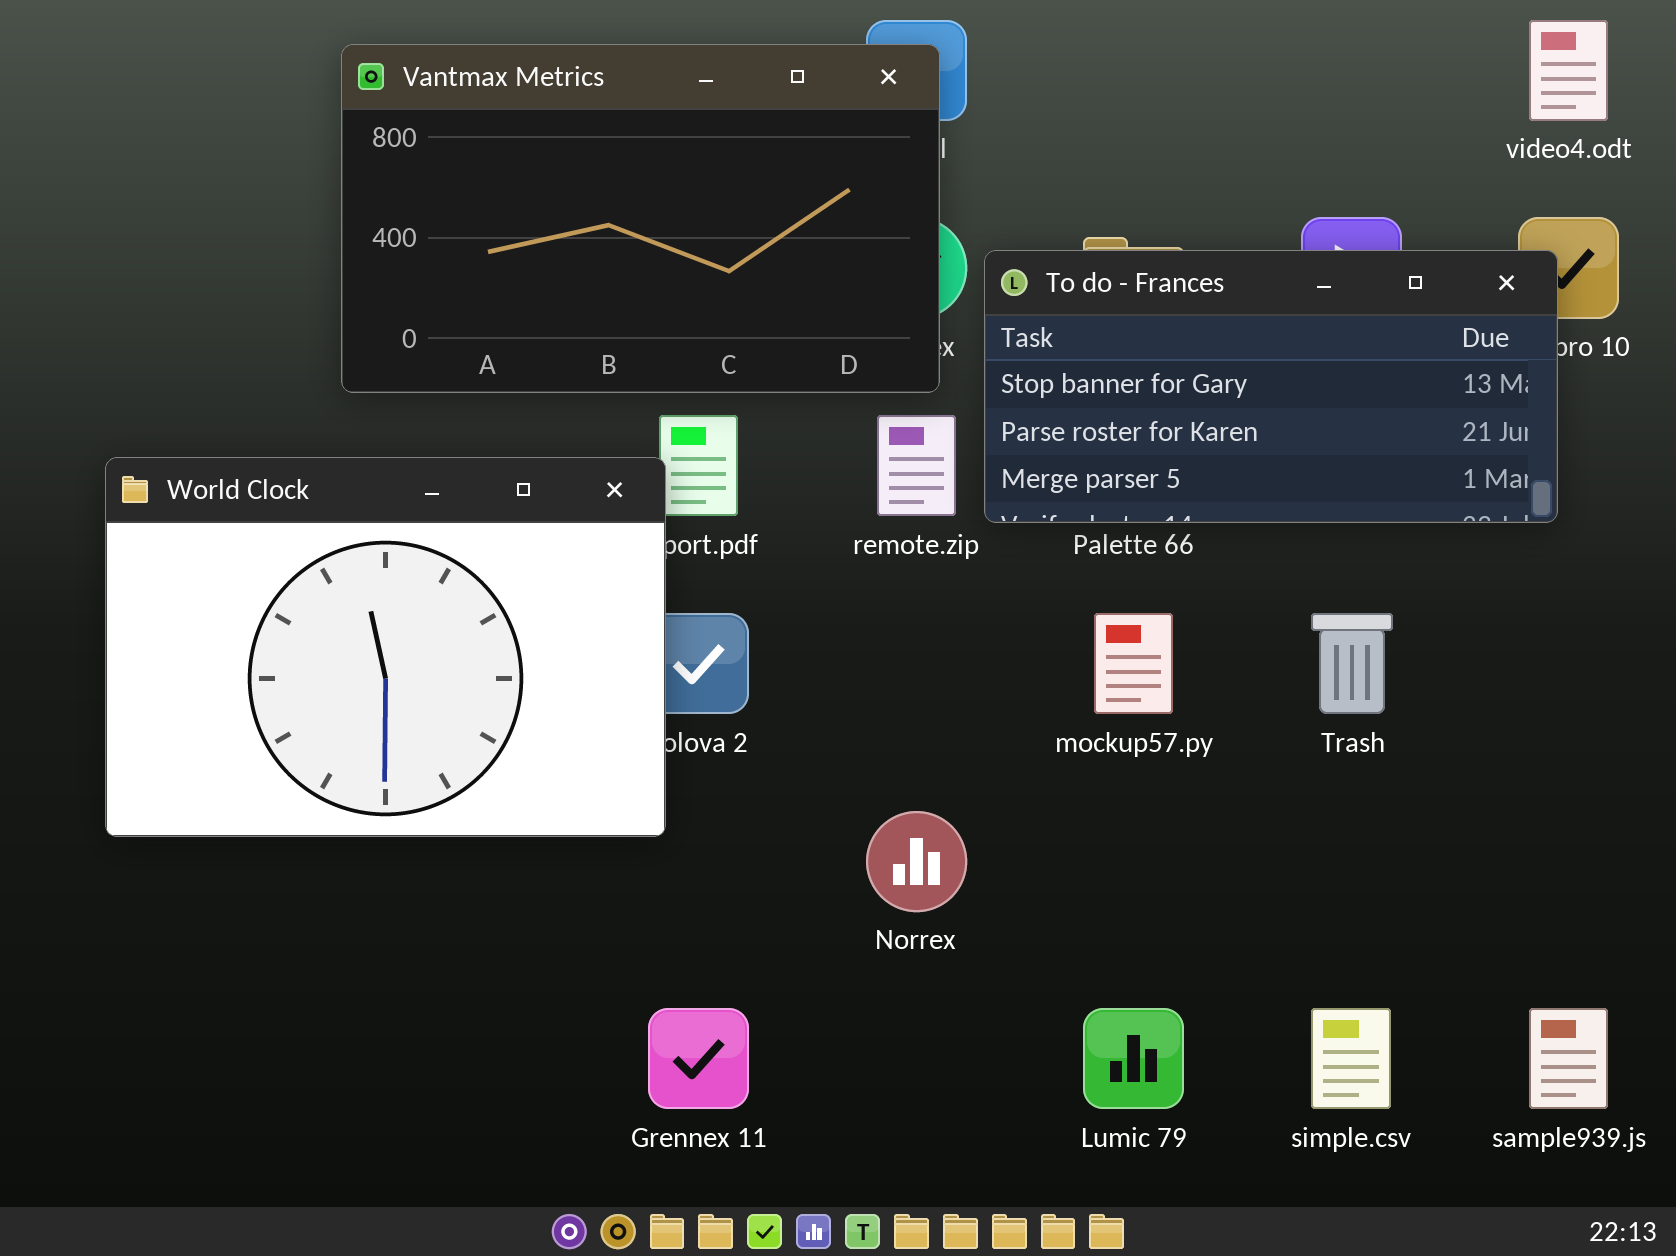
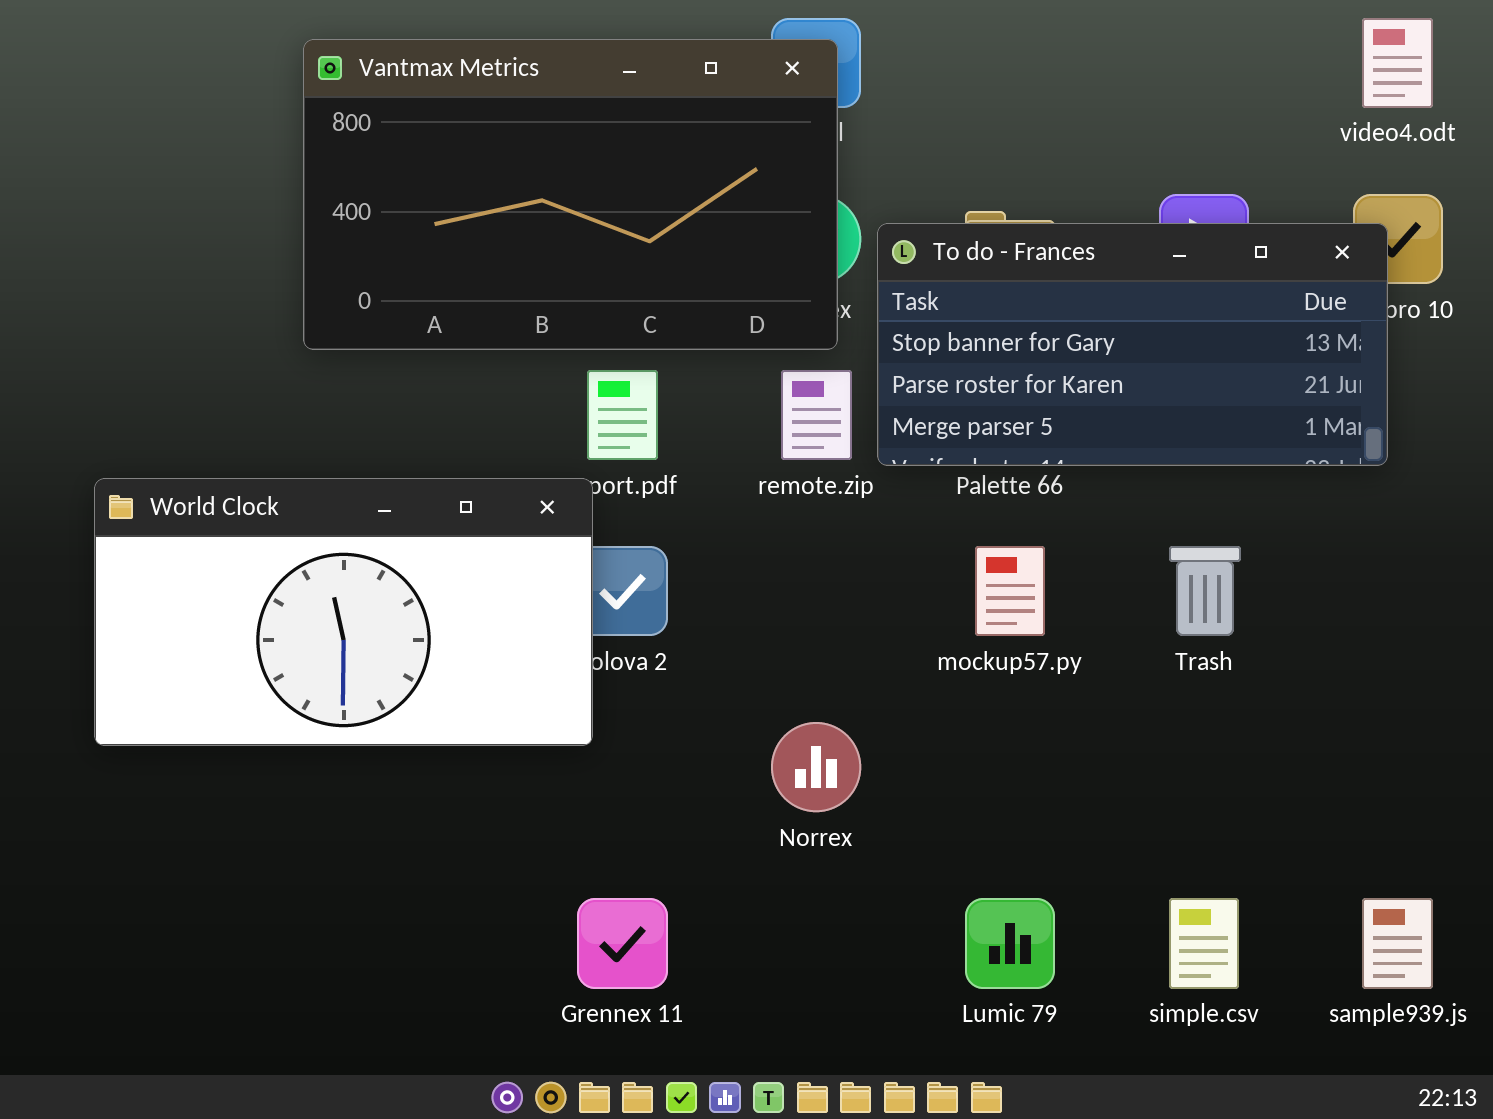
World Clock: [105,457,666,837] -> [94,478,593,746], resized

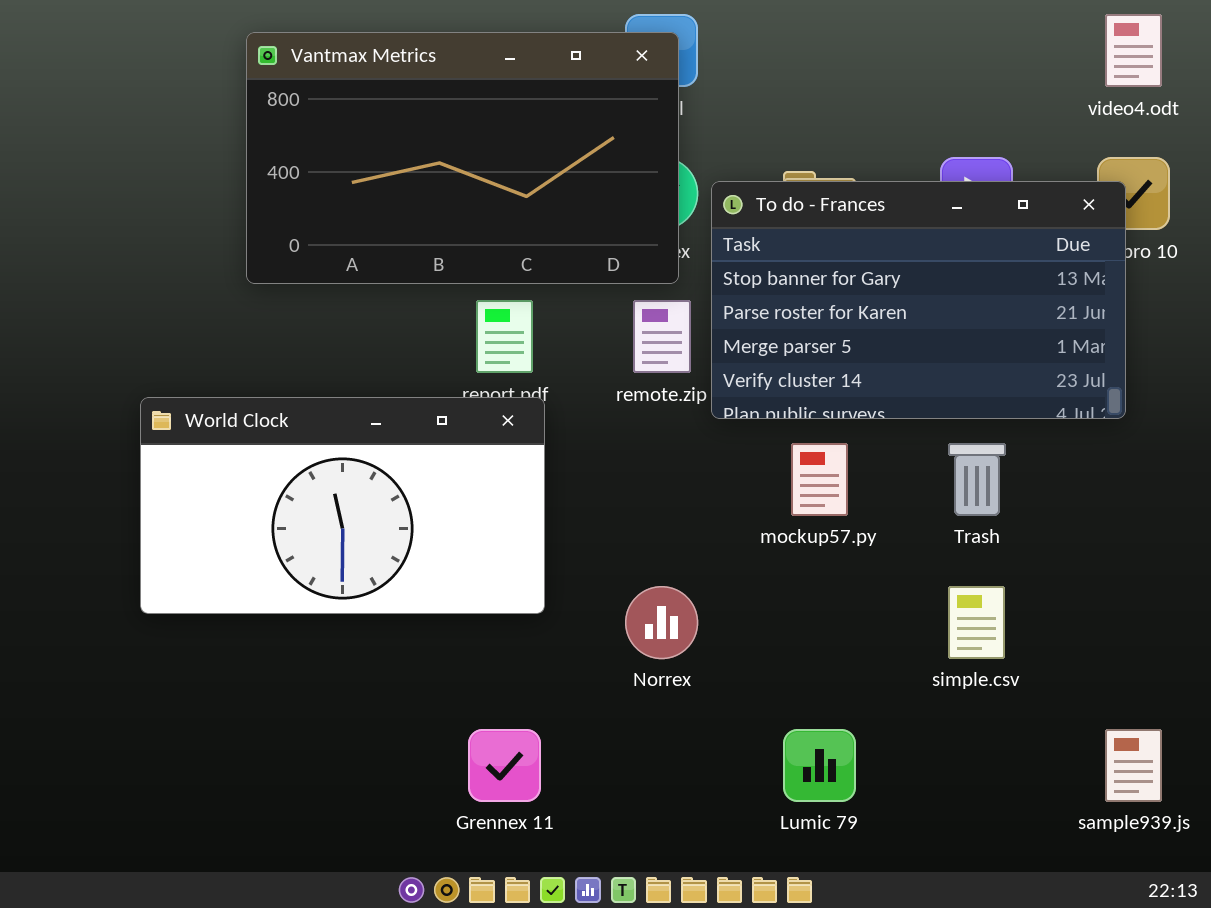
To do - Frances: [877,223,1388,466] -> [711,181,1126,419], resized
World Clock: [94,478,593,746] -> [140,397,545,614], moved
simple.csv: [1169,898,1239,989] -> [948,586,1005,659], moved

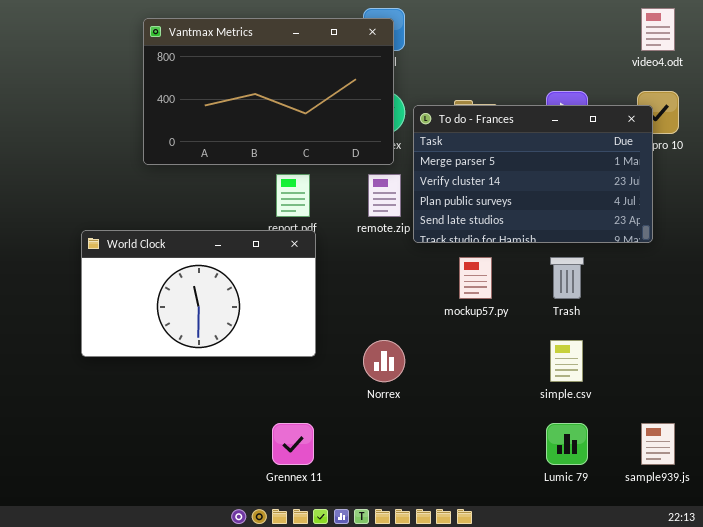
To do - Frances: [711,181,1126,419] -> [413,105,653,243], scrolled down 2 rows
Lumic 79: [783,729,856,802] -> [546,423,588,465], moved

